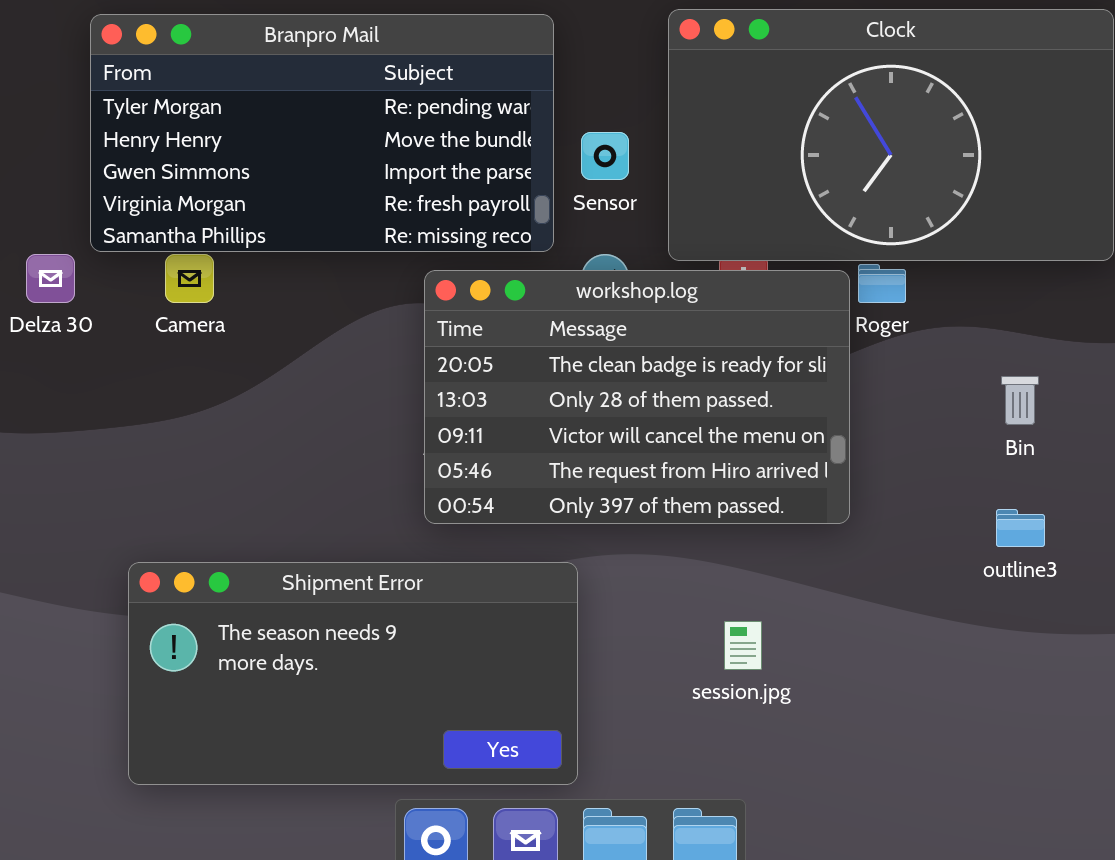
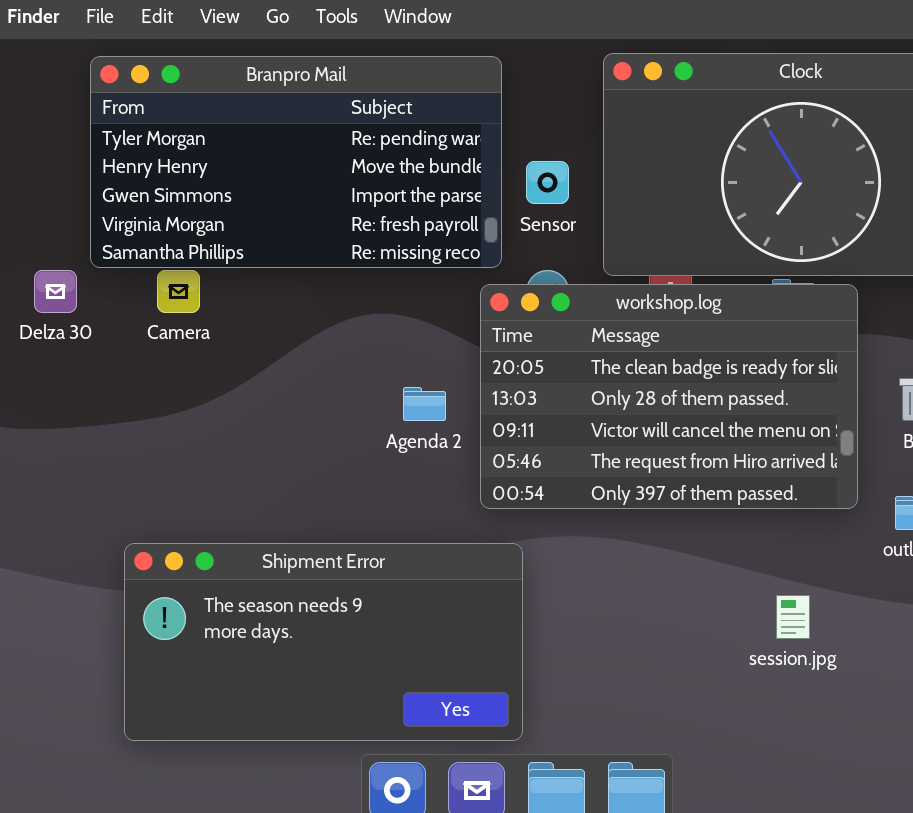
workshop.log: [424,270,850,524] -> [480,284,858,509], moved
session.jpg: [724,621,762,670] -> [776,595,810,639], moved

